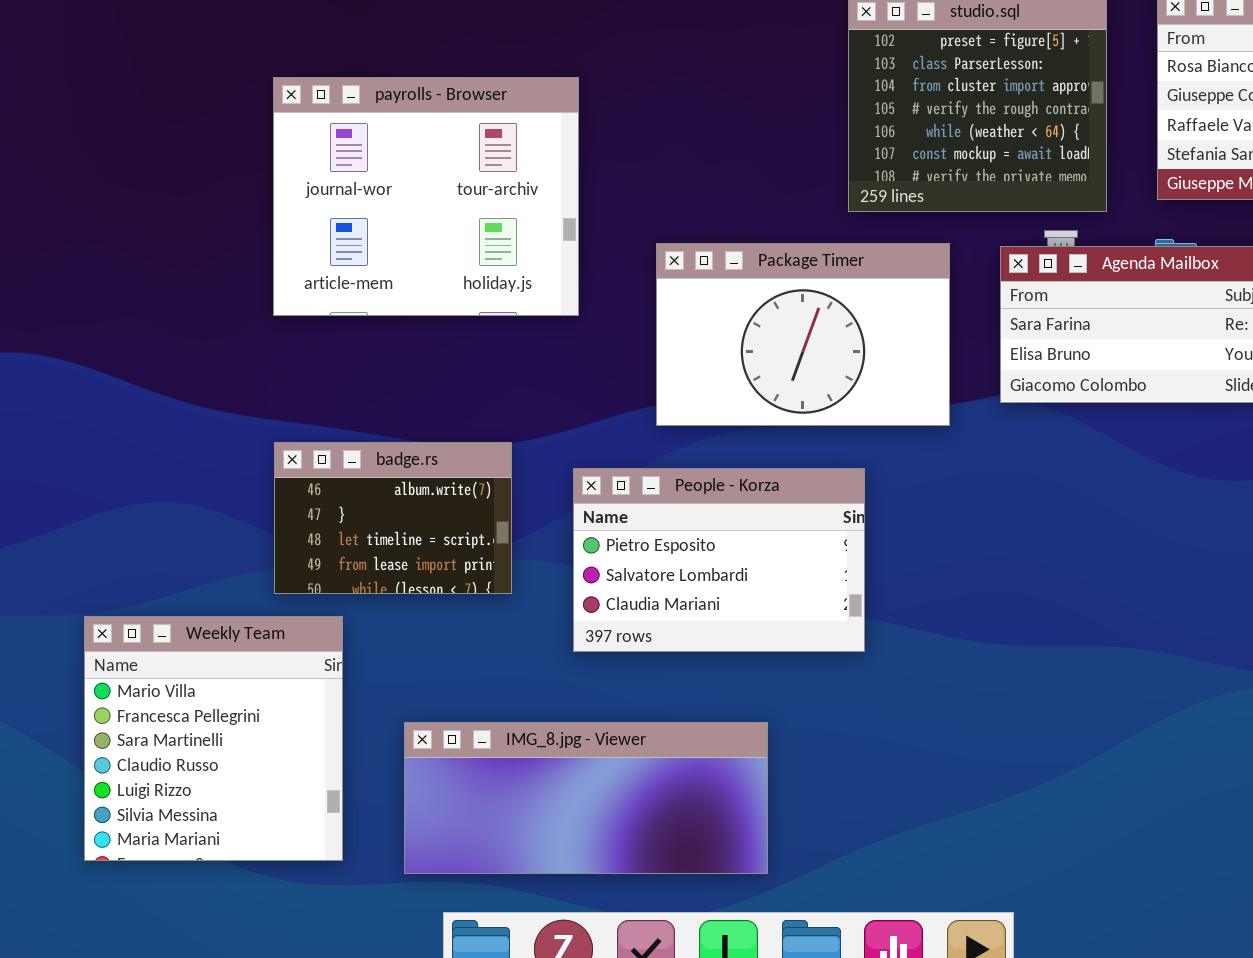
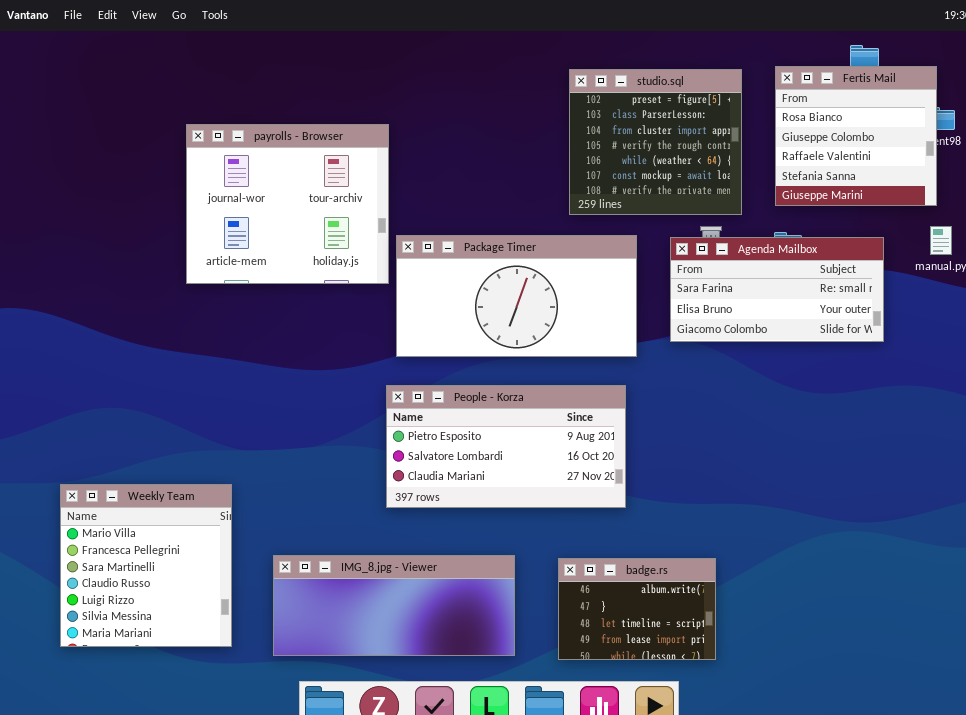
Package Timer: [656,243,950,426] -> [396,235,637,357], resized
badge.rs: [274,442,512,594] -> [558,558,716,660], moved
People - Korza: [573,468,865,652] -> [386,385,626,508], resized

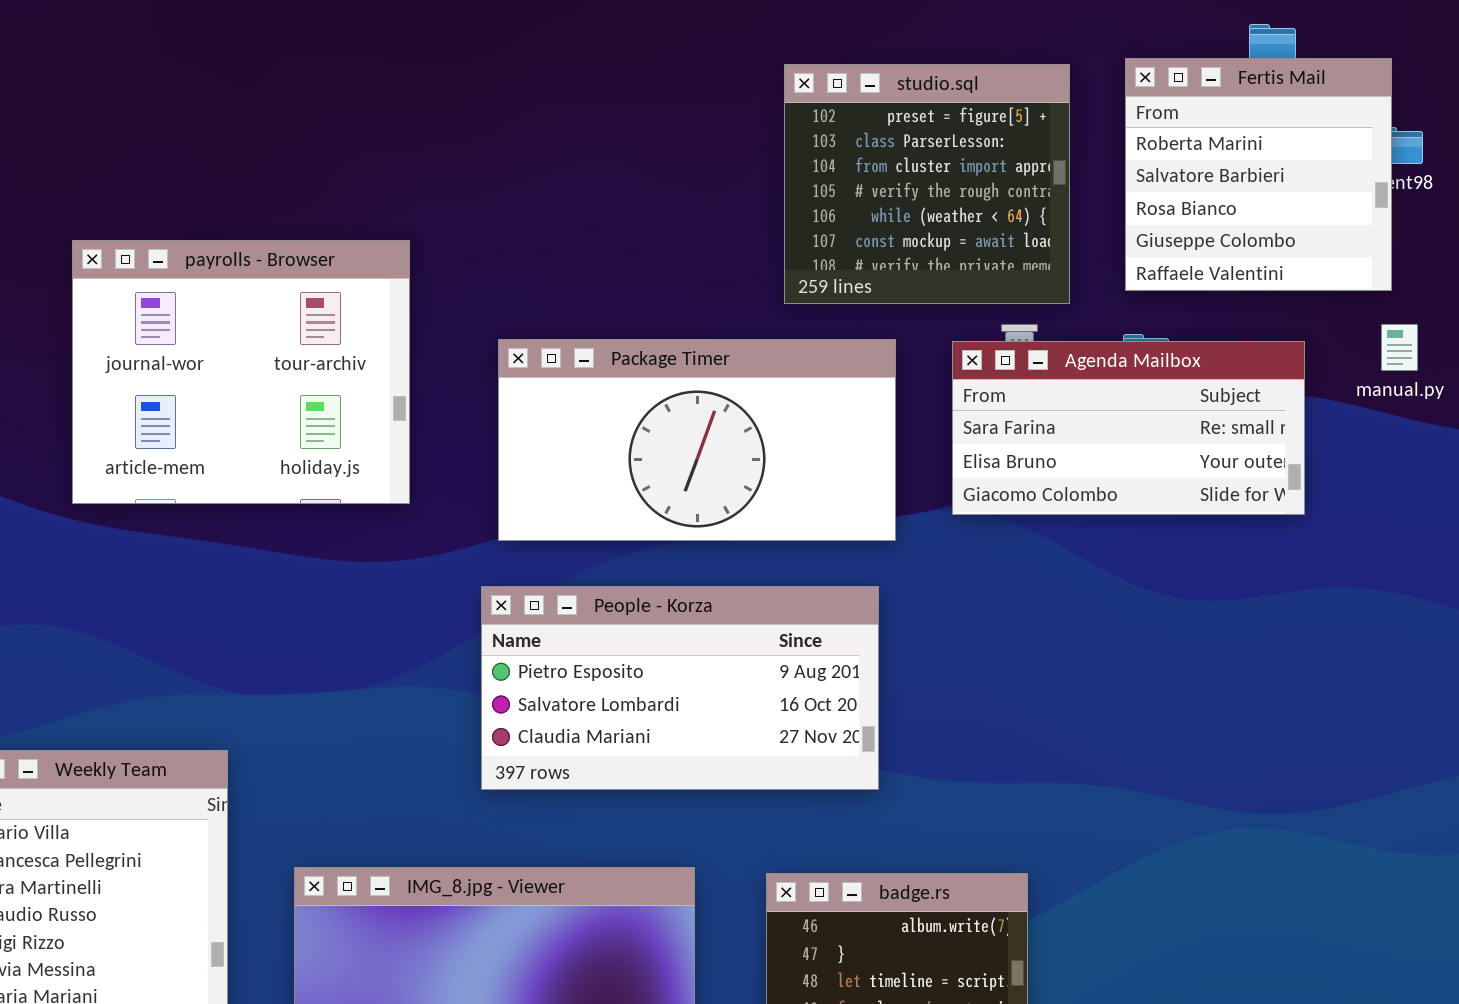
Fertis Mail: [775,66,937,206] -> [1125,58,1392,291], scrolled up 2 rows
payrolls - Browser: [186,124,389,284] -> [72,240,410,504], moved

